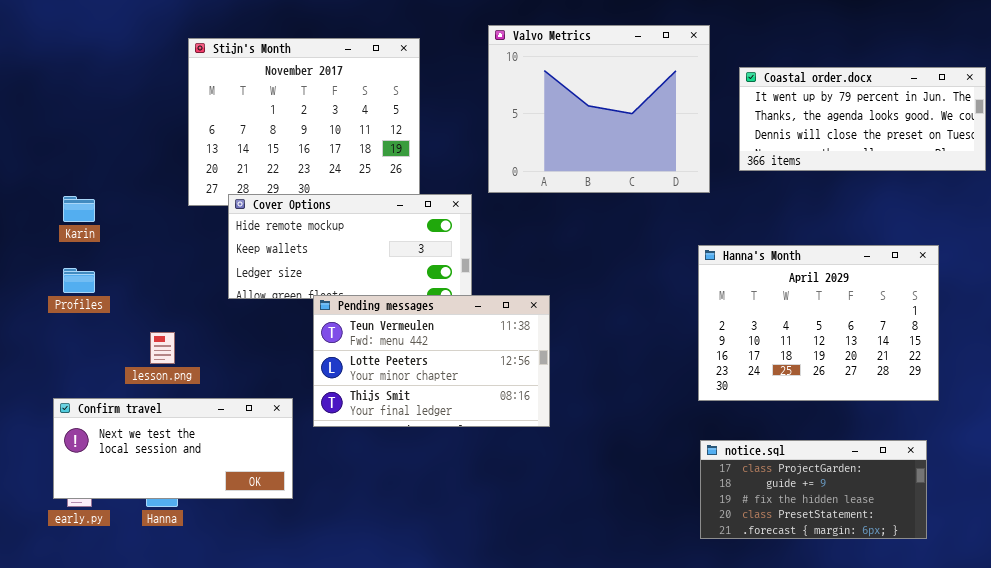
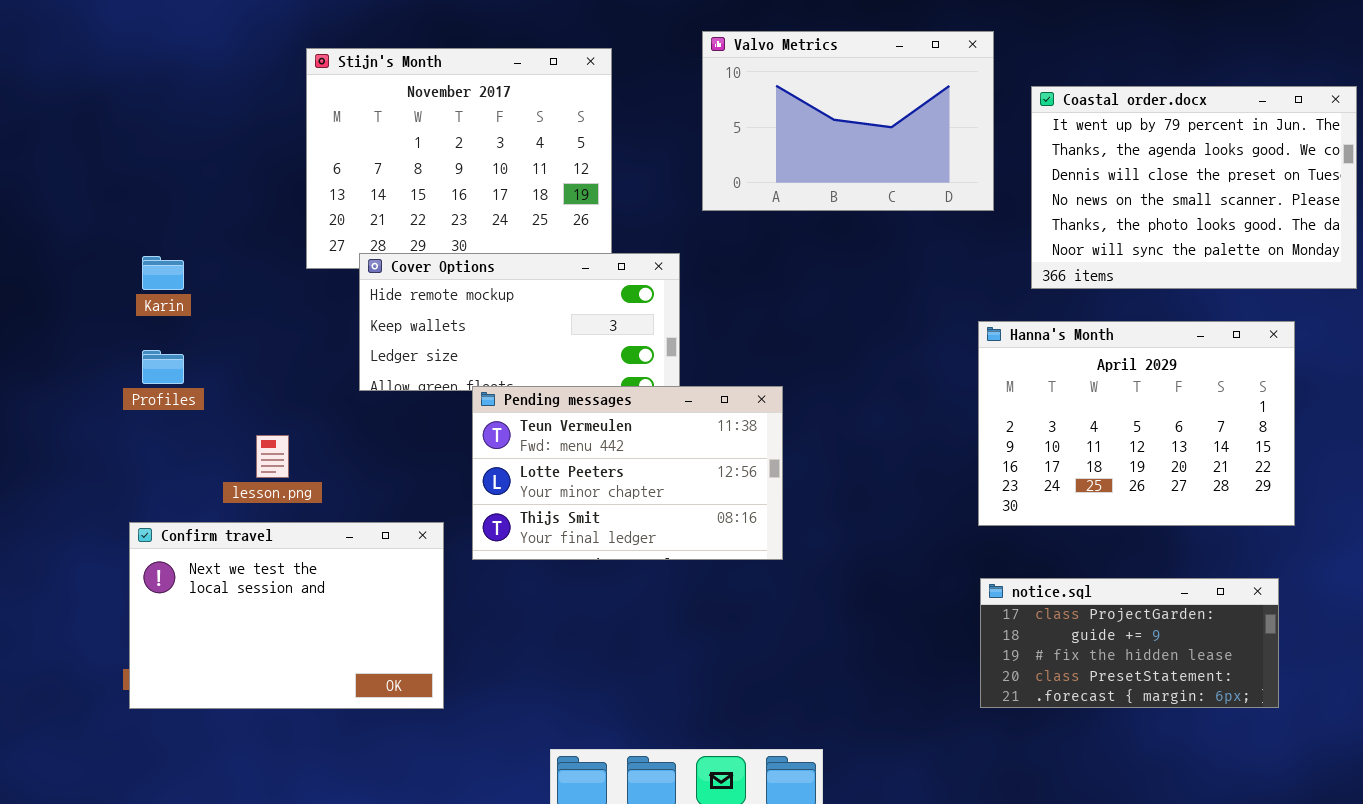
Valvo Metrics: [488,25,710,193] -> [702,31,994,211], resized
Coastal order.docx: [739,67,986,171] -> [1031,86,1357,289], resized
Confirm travel: [53,398,293,499] -> [129,522,444,709], resized

